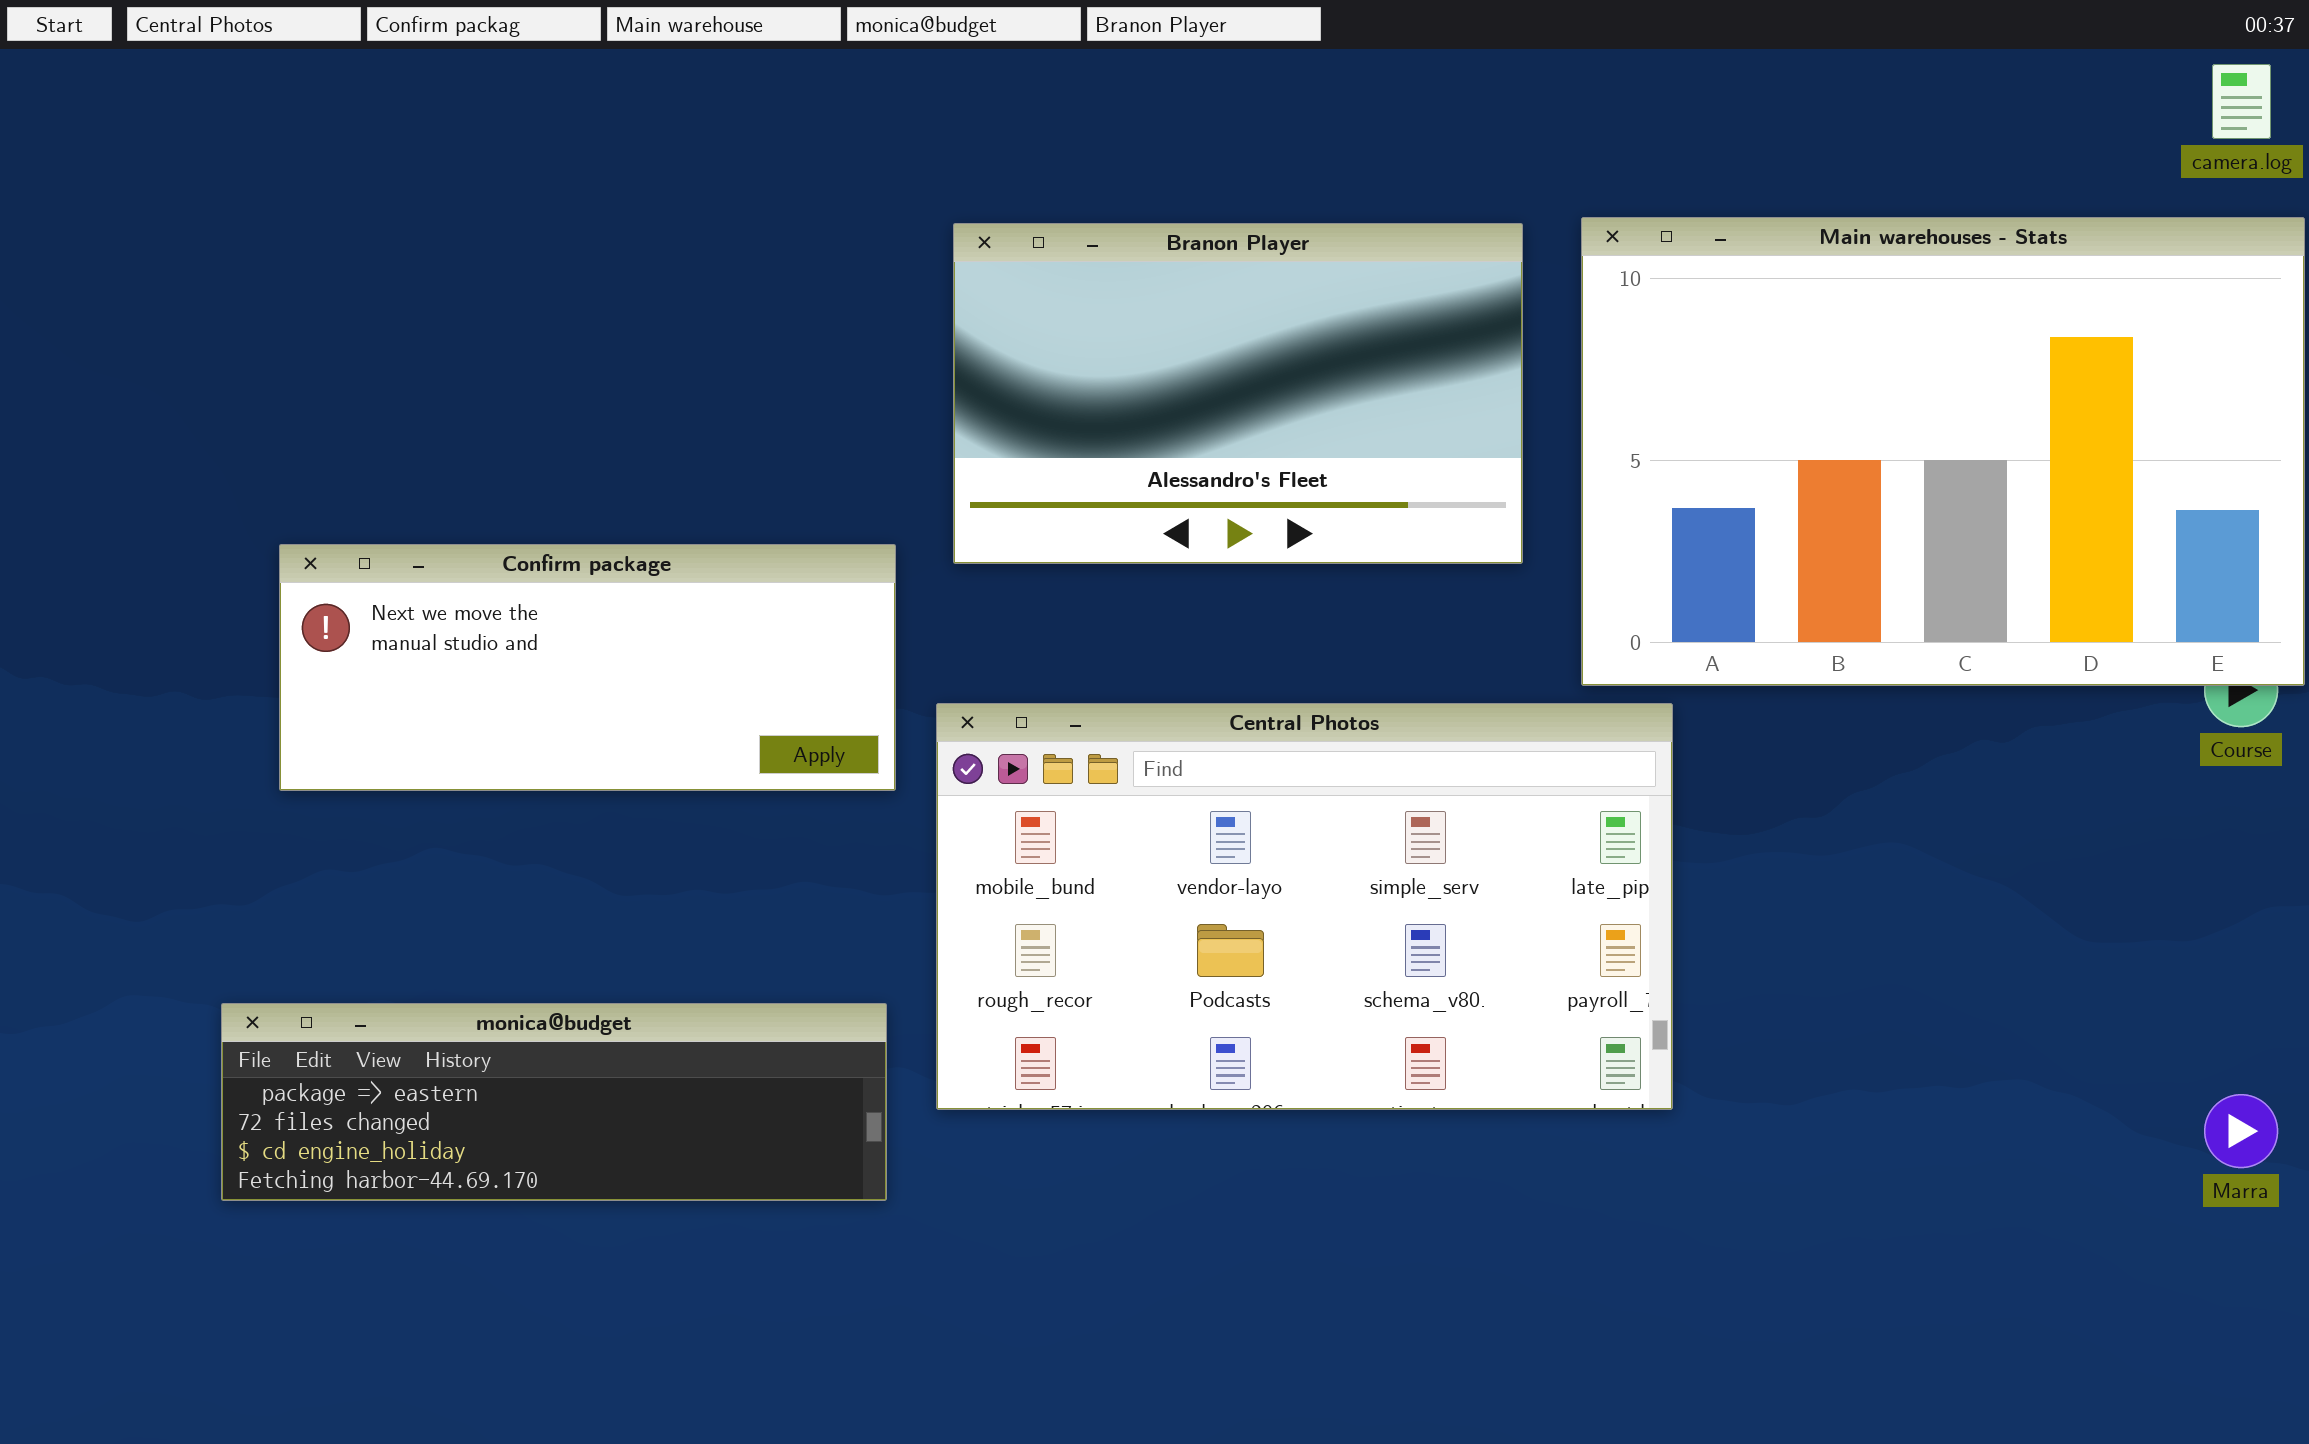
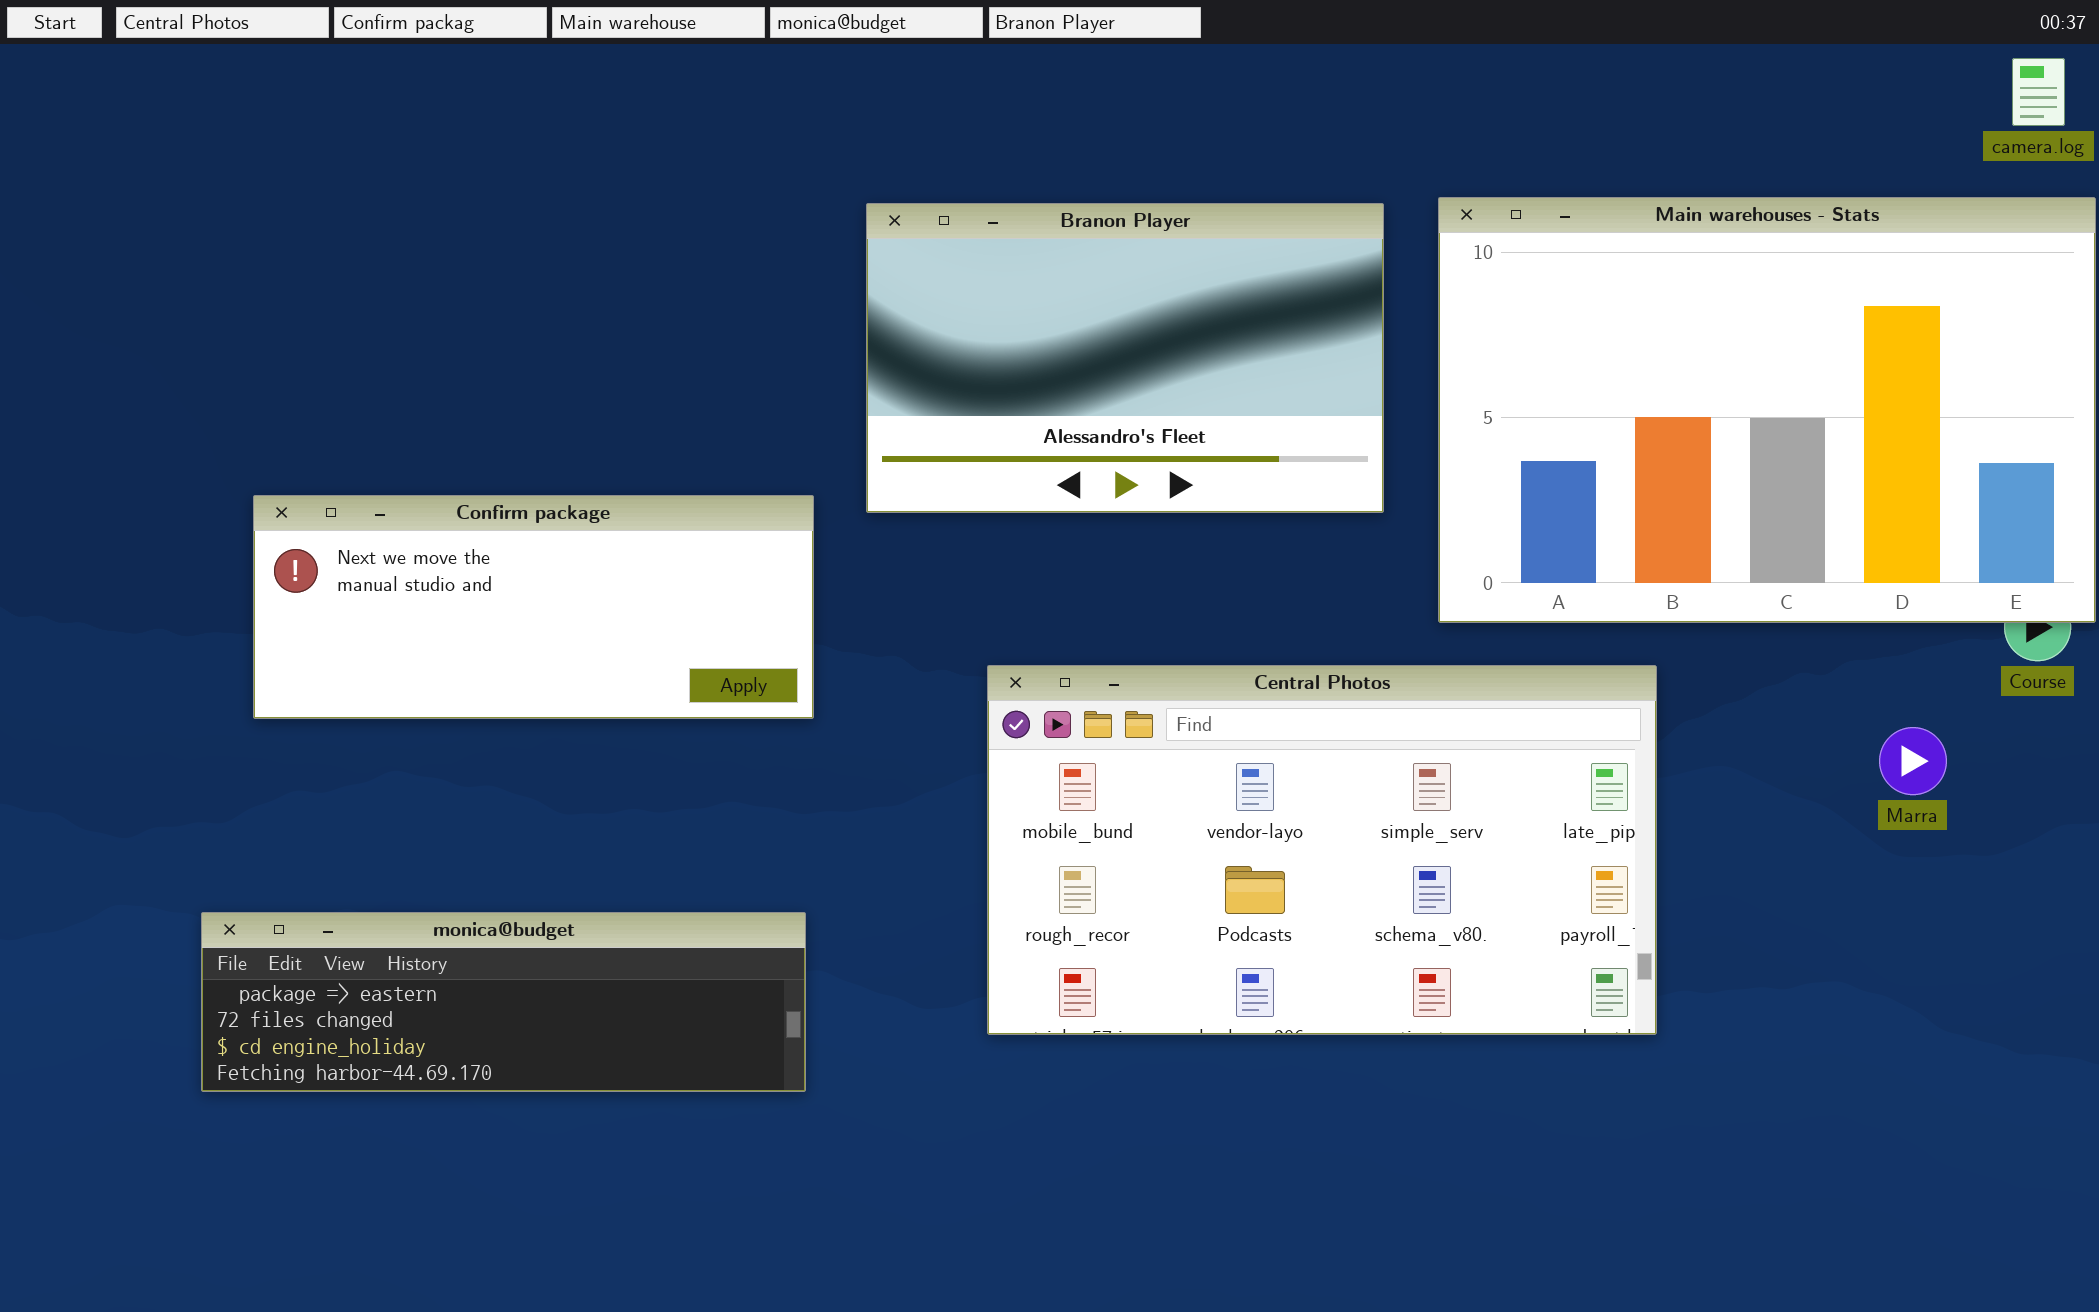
Central Photos: [936,703,1673,1110] -> [987,665,1657,1035], moved
Marra: [2204,1094,2278,1168] -> [1879,727,1947,795], moved

